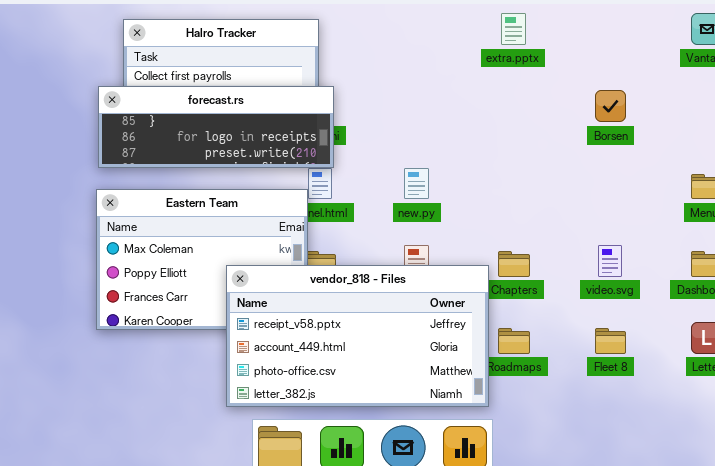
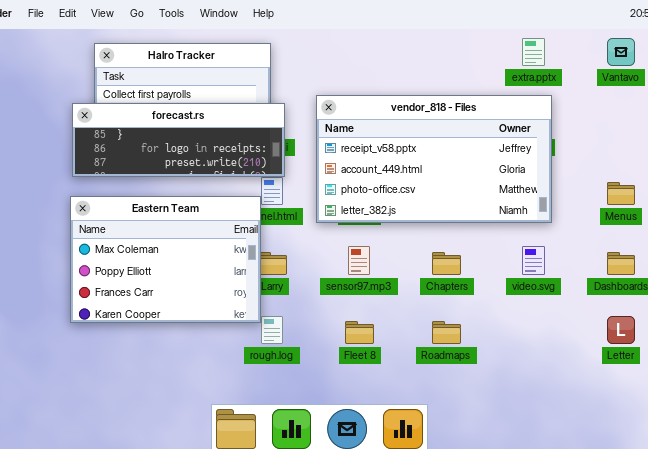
extra.pptx: [501,13,526,45] -> [522,38,545,66], moved
vendor_818 - Files: [226,265,489,407] -> [316,95,552,223], moved
Fleet 8: [595,328,626,354] -> [345,321,374,344], moved

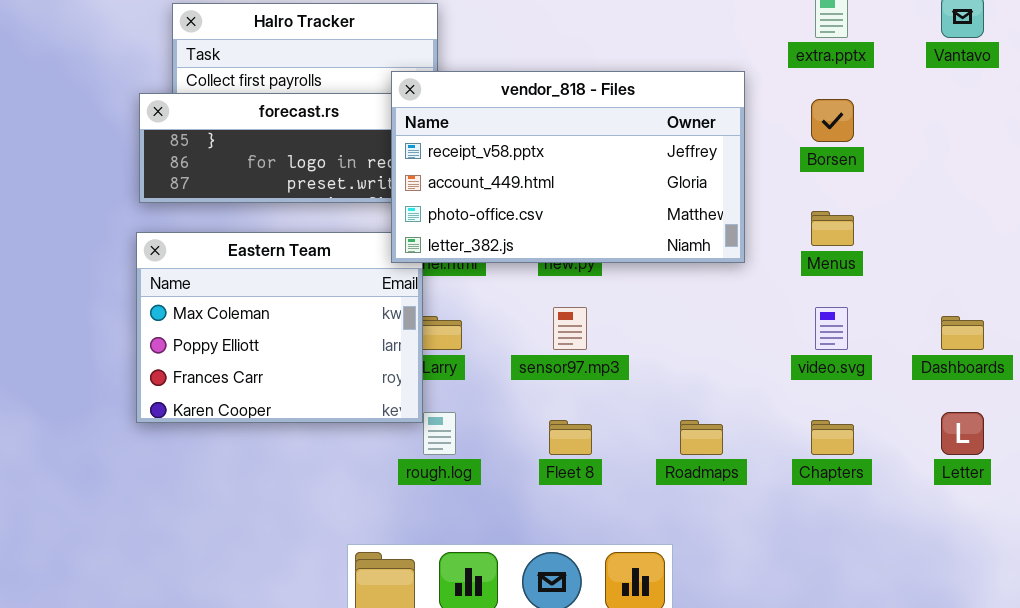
vendor_818 - Files: [316,95,552,223] -> [391,71,745,263], moved
Menus: [607,182,635,205] -> [811,211,854,246], moved
Chapters: [432,252,461,275] -> [811,420,854,455], moved

